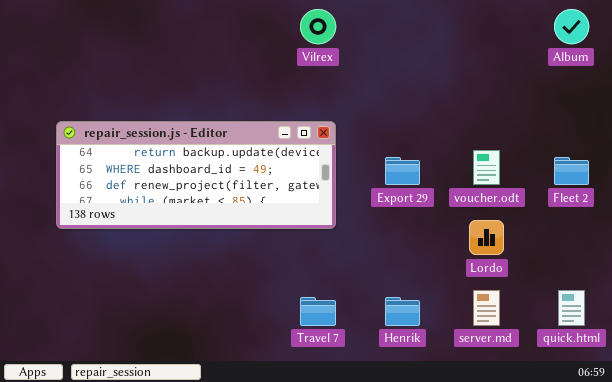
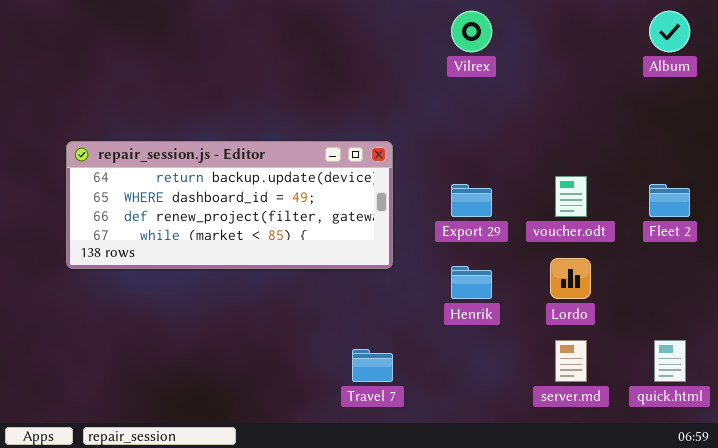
Vilrex: [300,9,336,44] -> [451,11,492,52], moved
Henrik: [385,297,420,326] -> [451,266,492,299], moved

